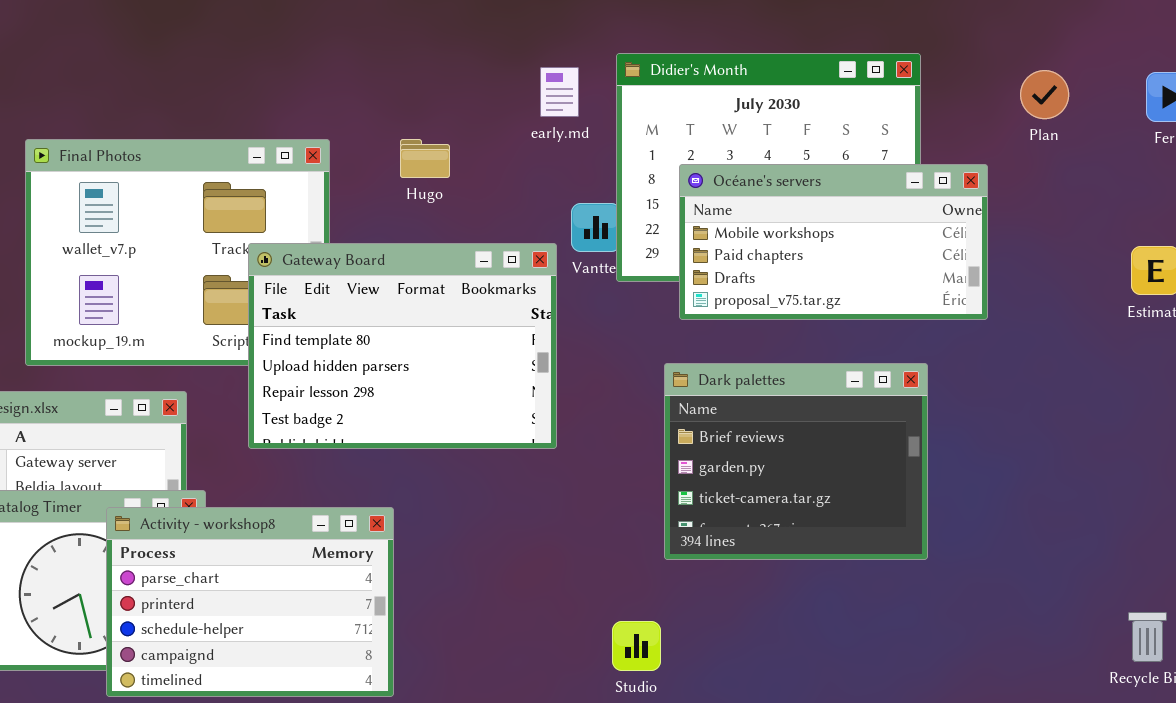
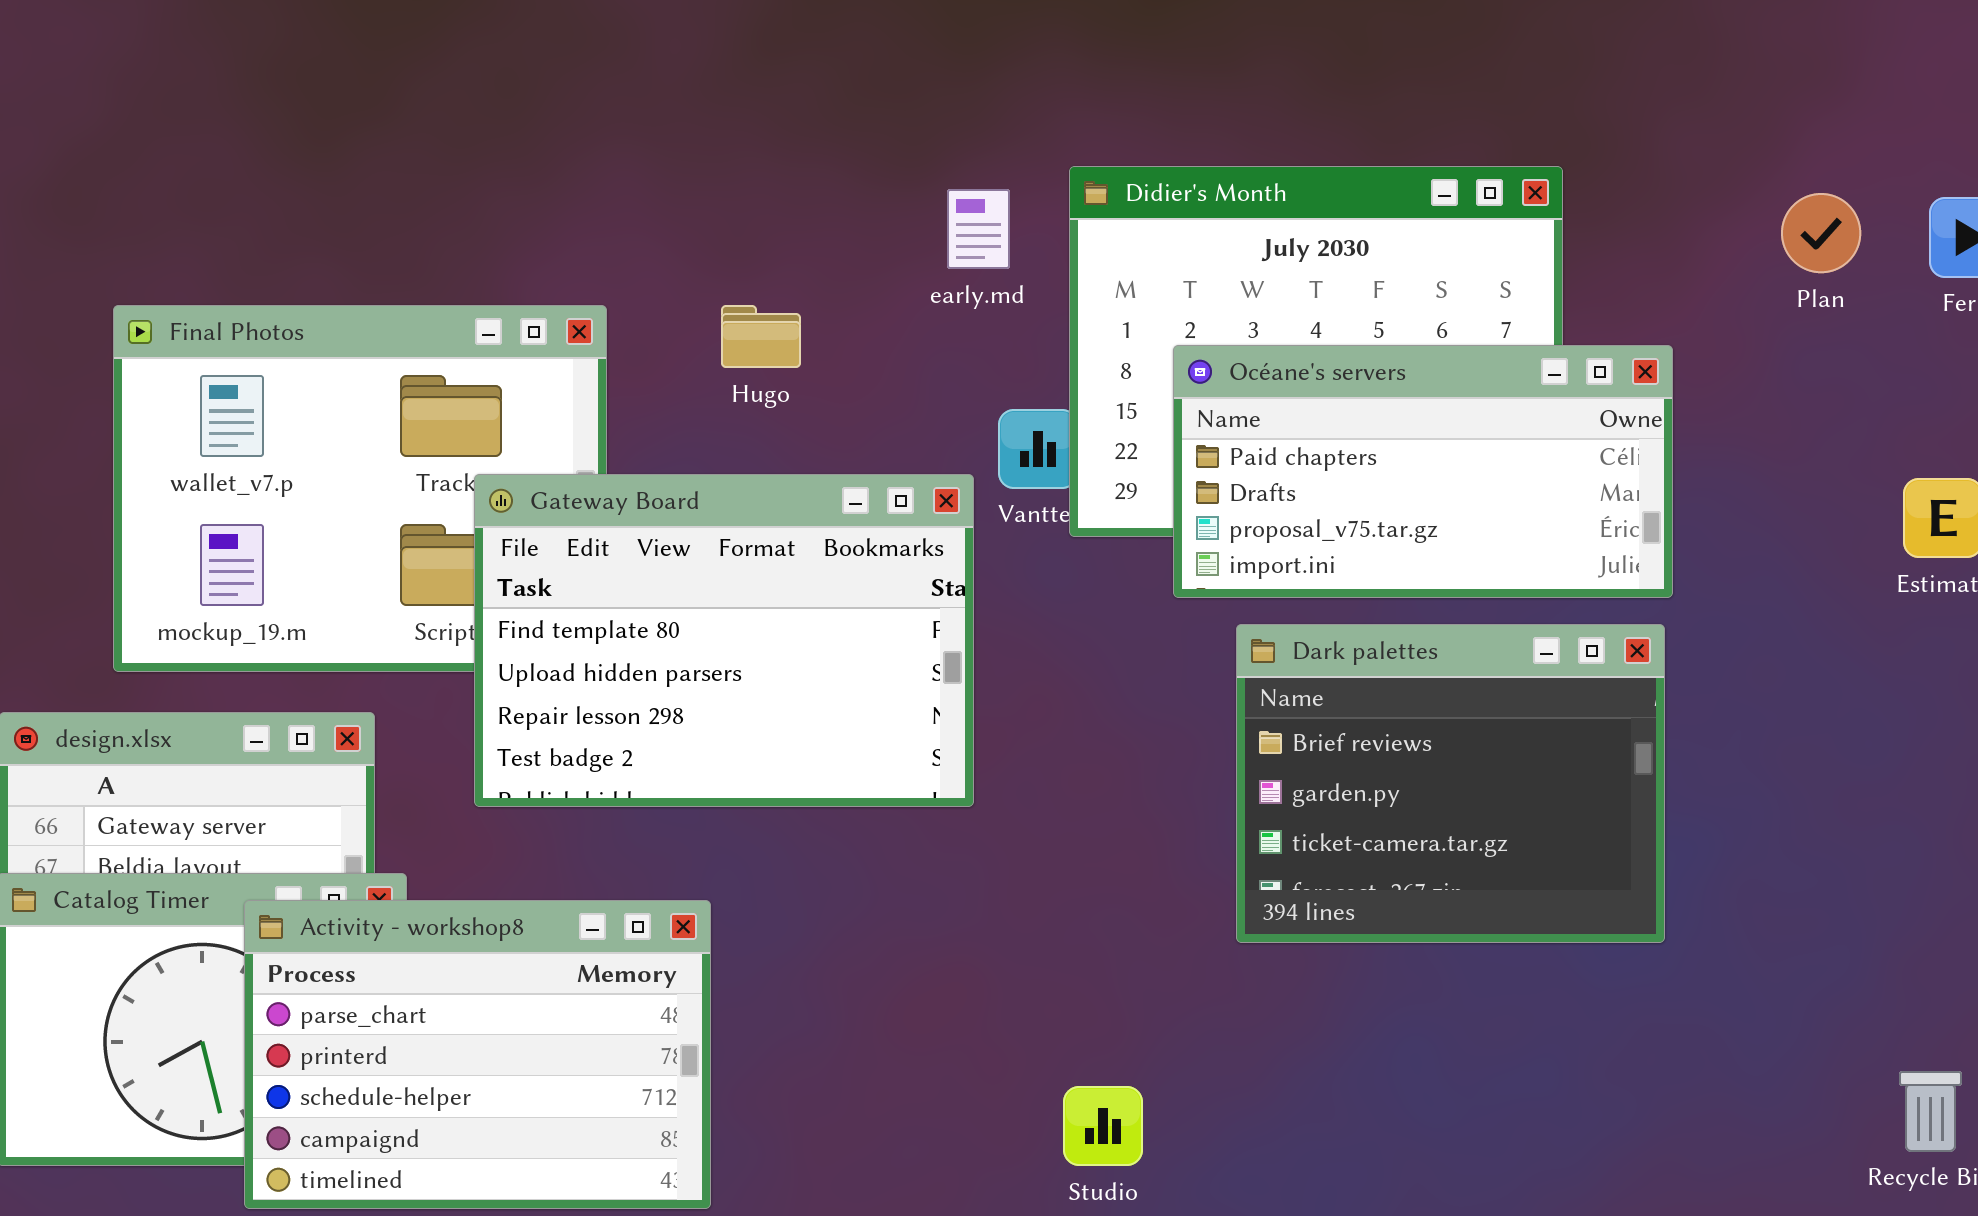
Plan: [1020,70,1069,119] -> [1781,193,1861,273], moved
Océane's servers: [679,164,988,320] -> [1173,345,1673,598], scrolled down 1 row
Dark palettes: [664,363,928,560] -> [1236,624,1665,943], moved

